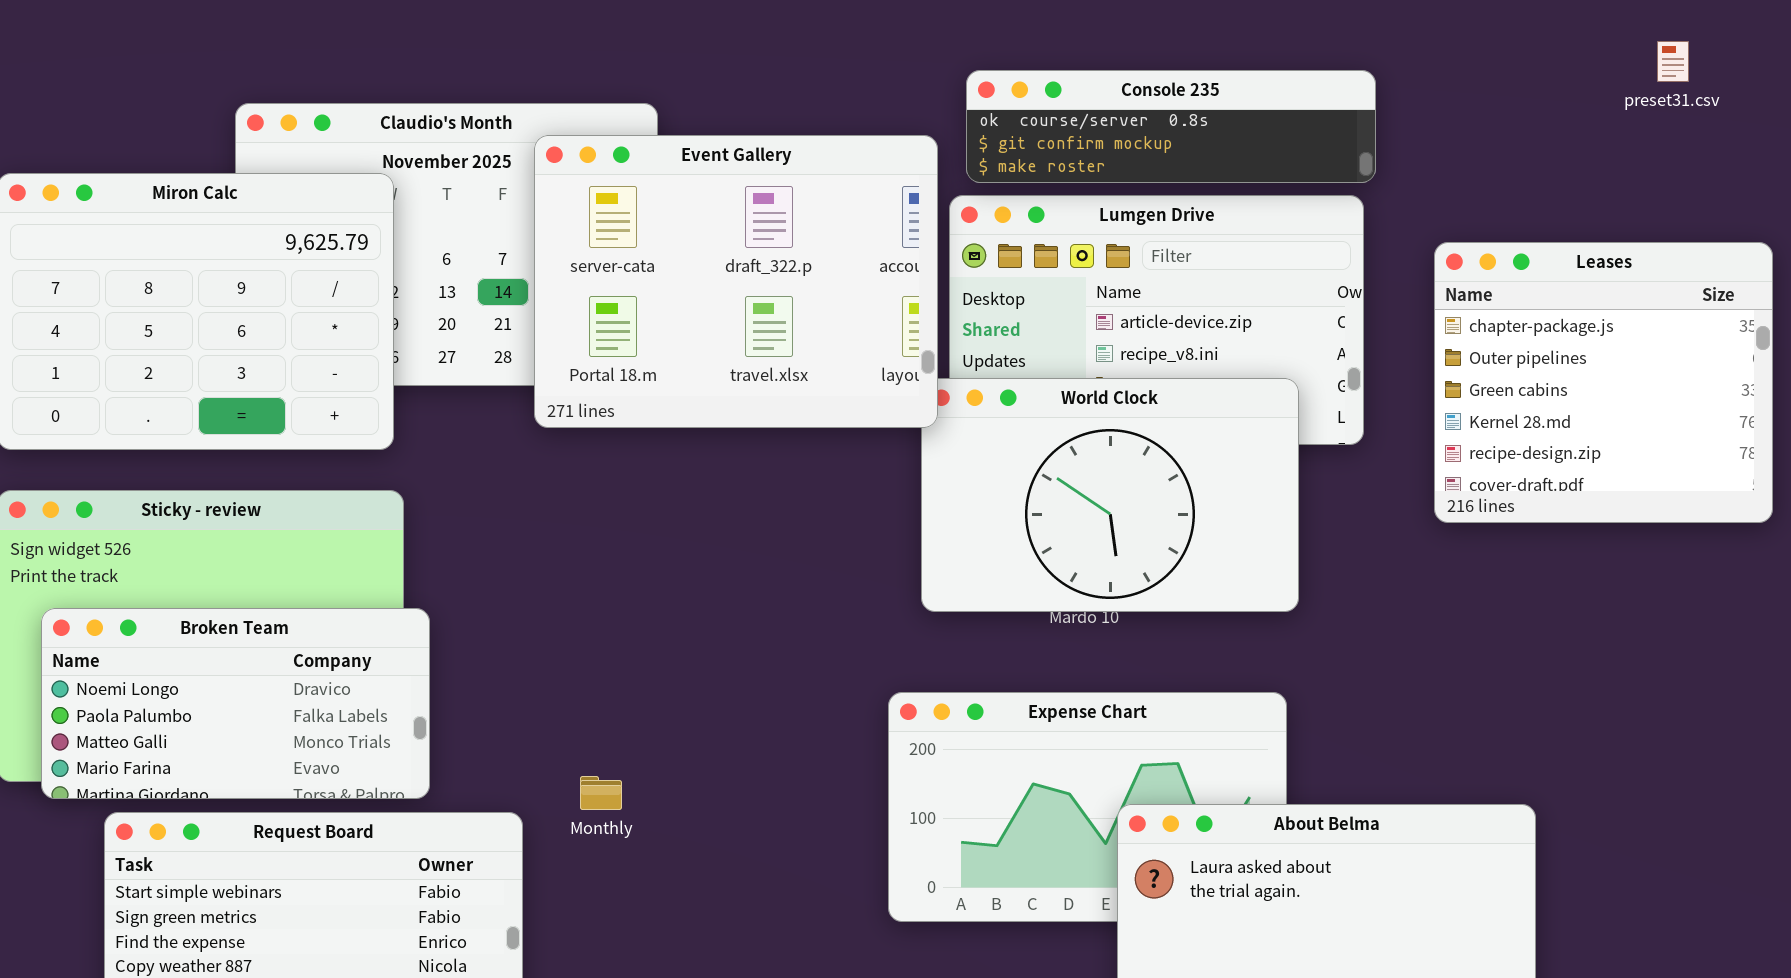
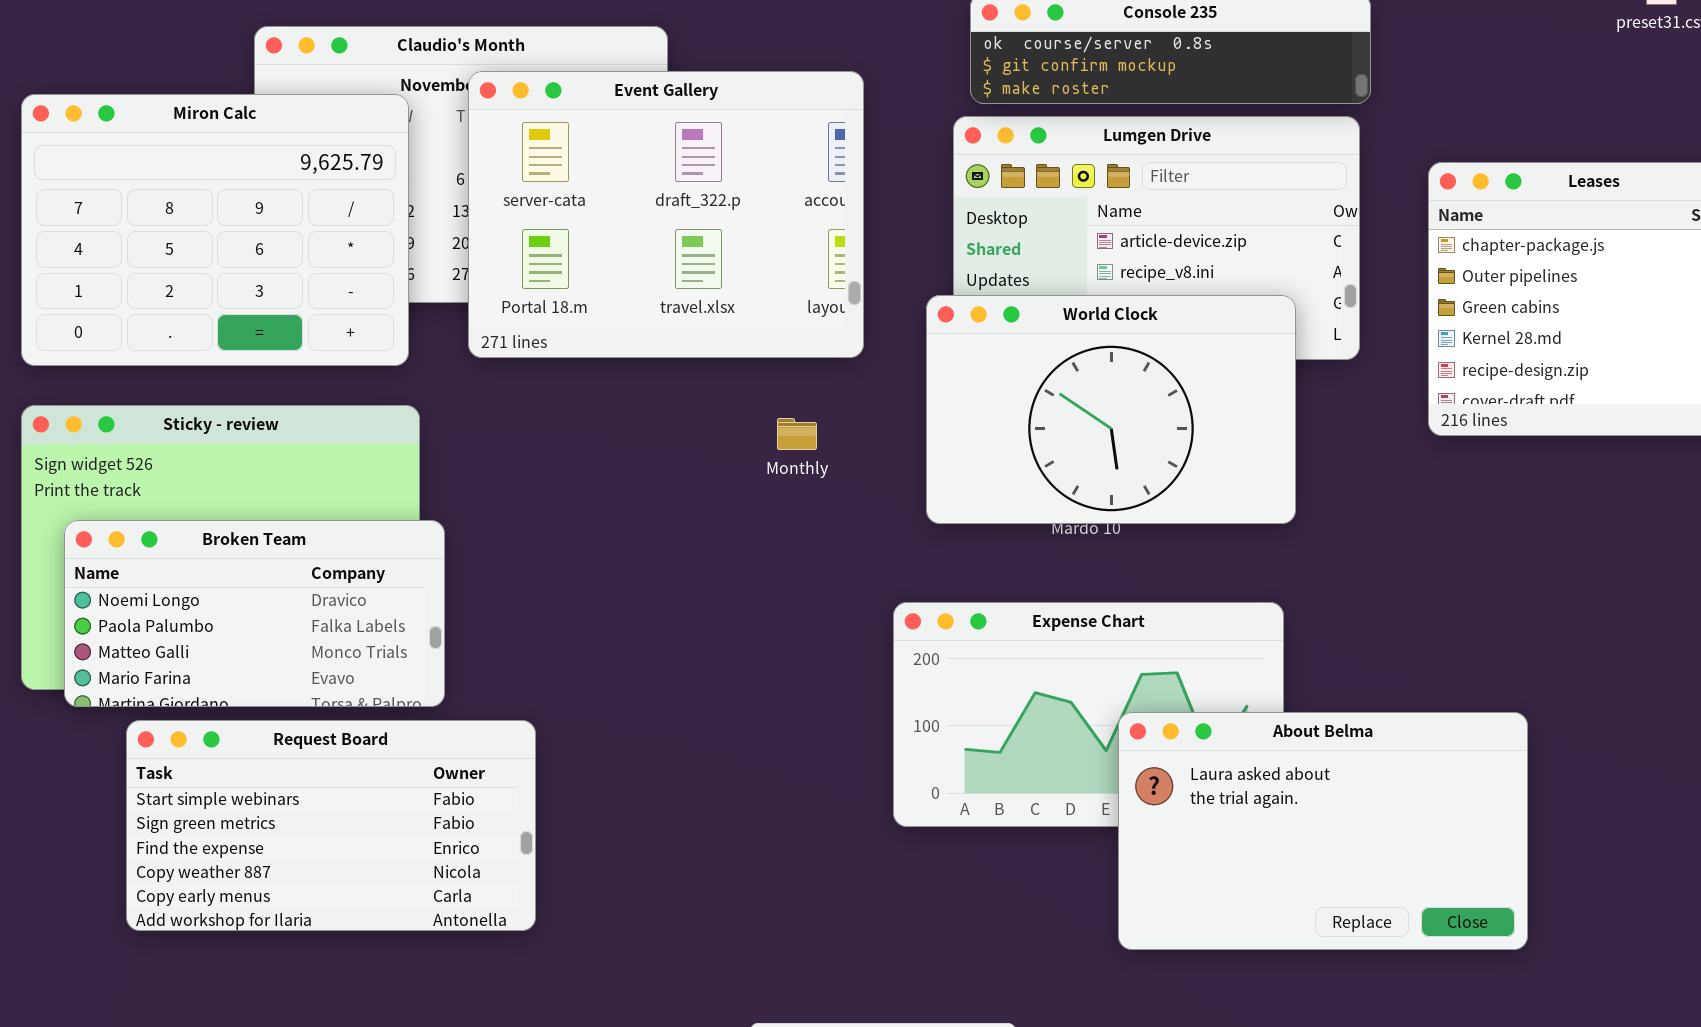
Event Gallery: [534,135,938,428] -> [468,71,864,358], moved
Monthly: [580,776,622,810] -> [777,418,817,450], moved

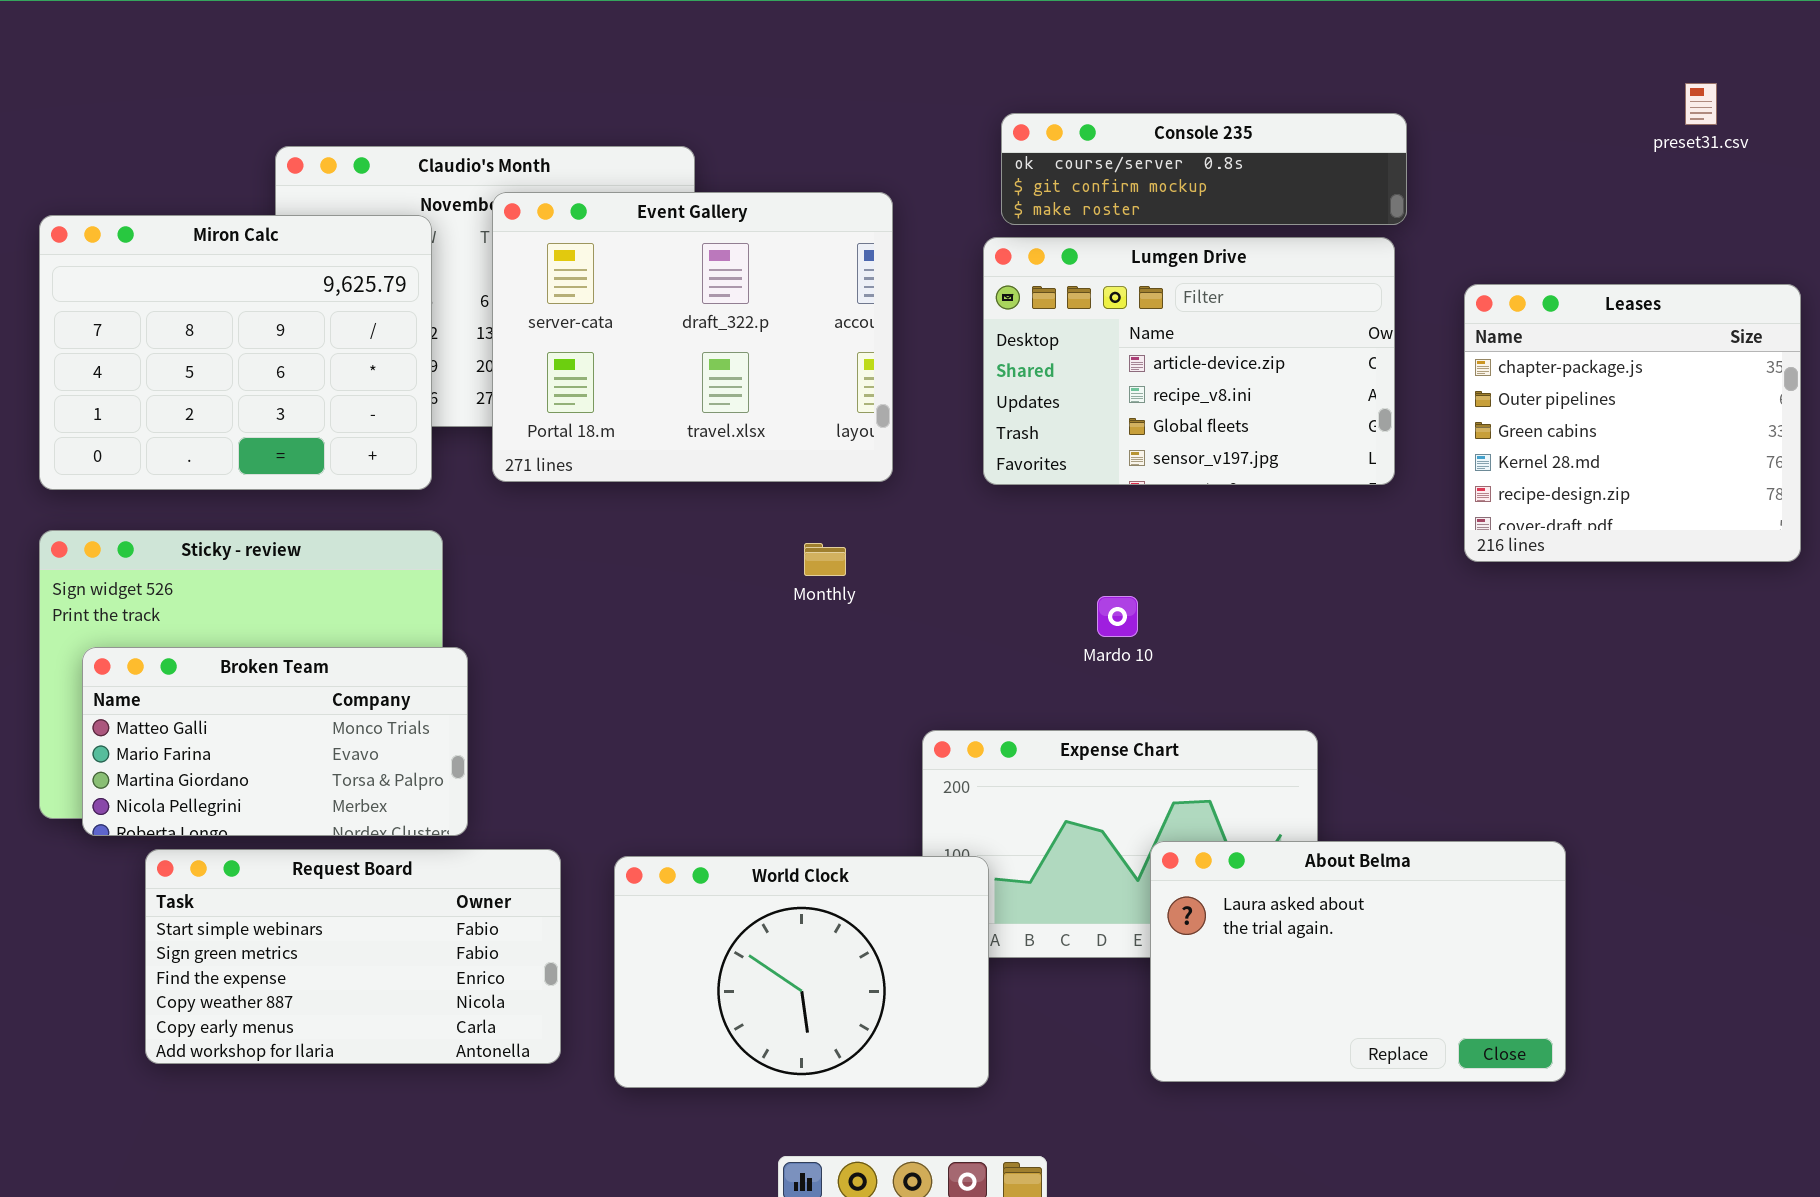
World Clock: [926,295,1296,524] -> [614,856,989,1088], moved
Broken Team: [64,520,445,707] -> [82,647,468,836], scrolled down 2 rows

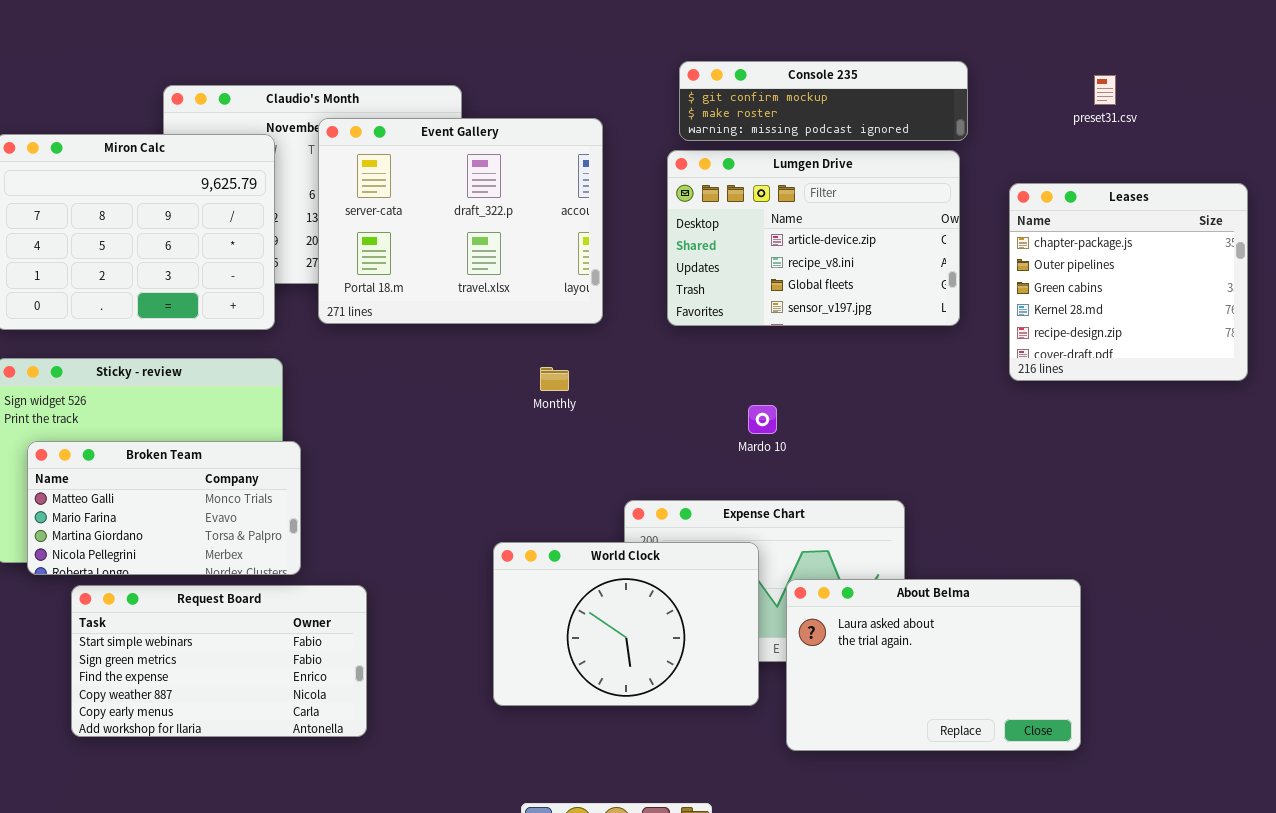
preset31.csv: [1685,83,1717,125] -> [1094,75,1116,105], moved
Console 235: [1001,113,1407,225] -> [679,61,968,141], scrolled down 1 row
World Clock: [614,856,989,1088] -> [493,542,759,706], moved

